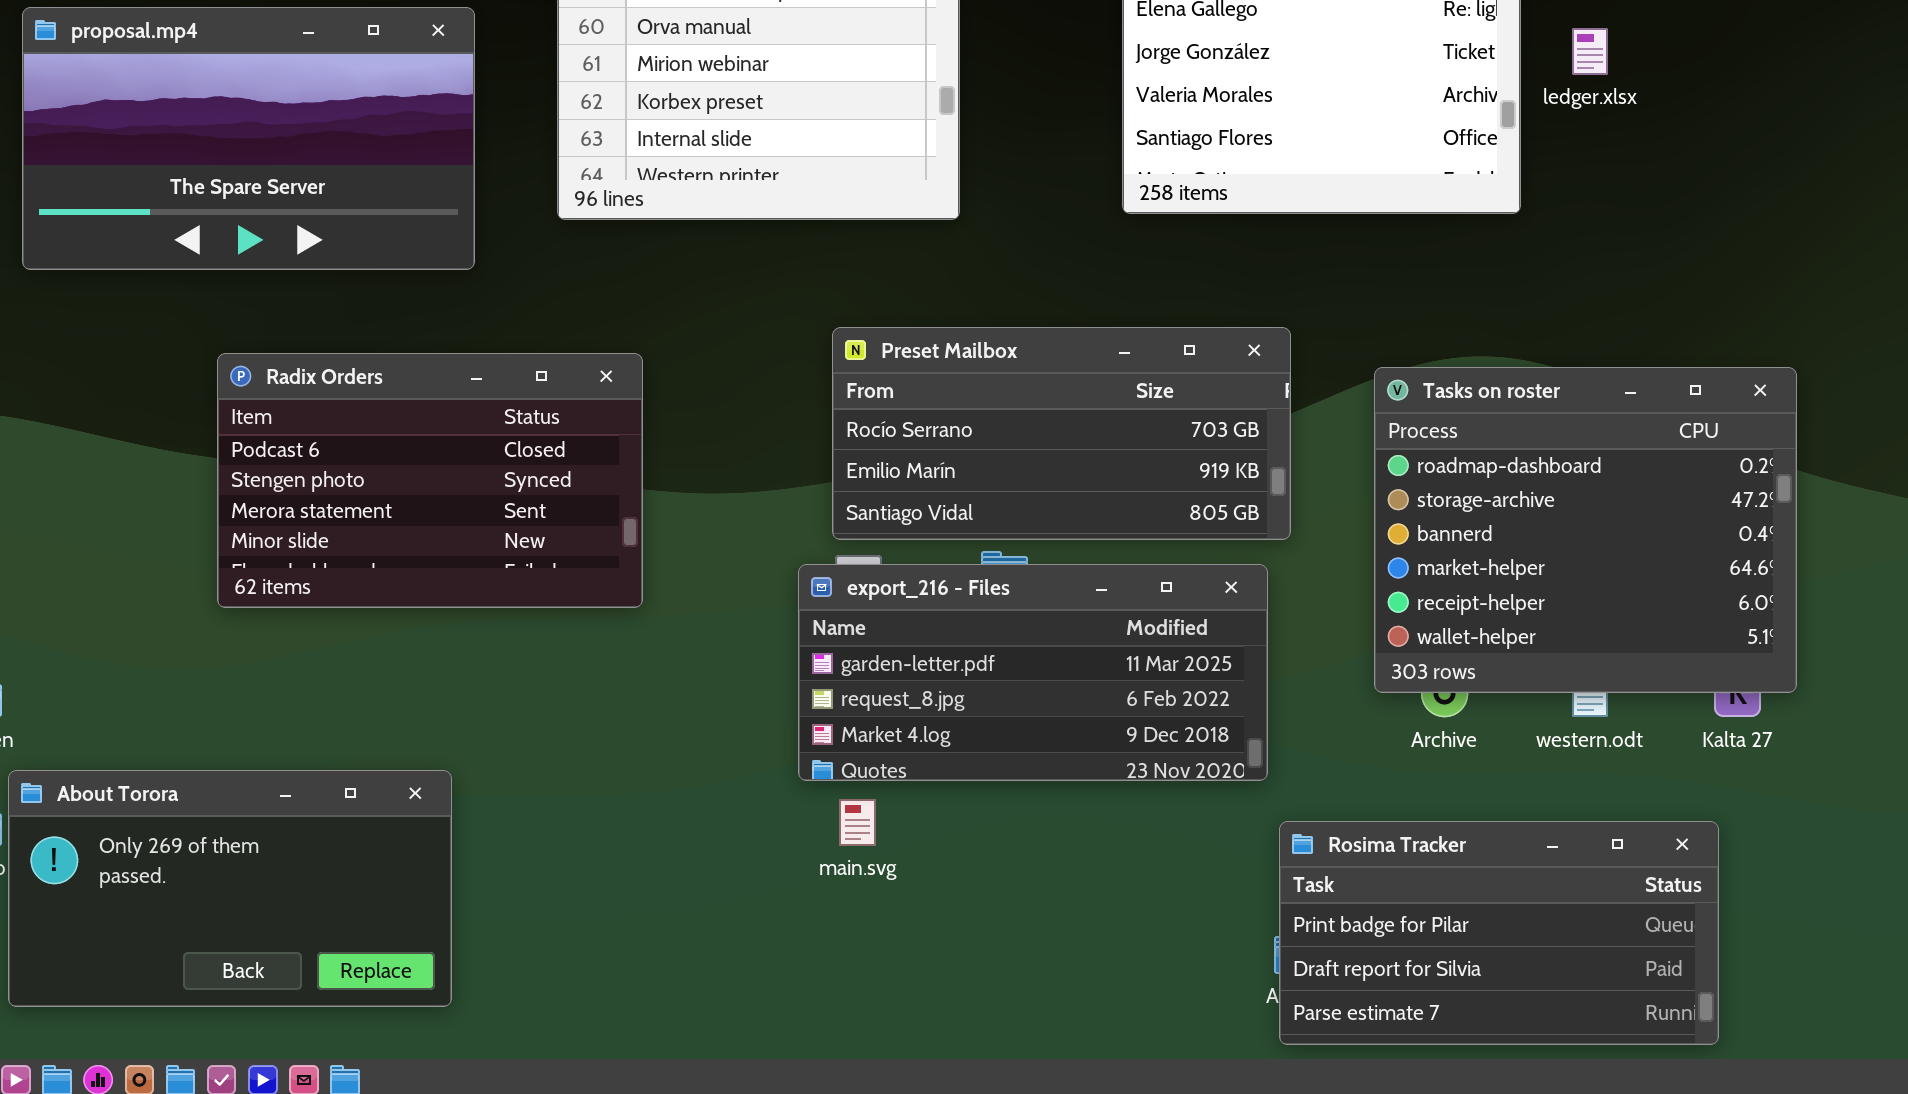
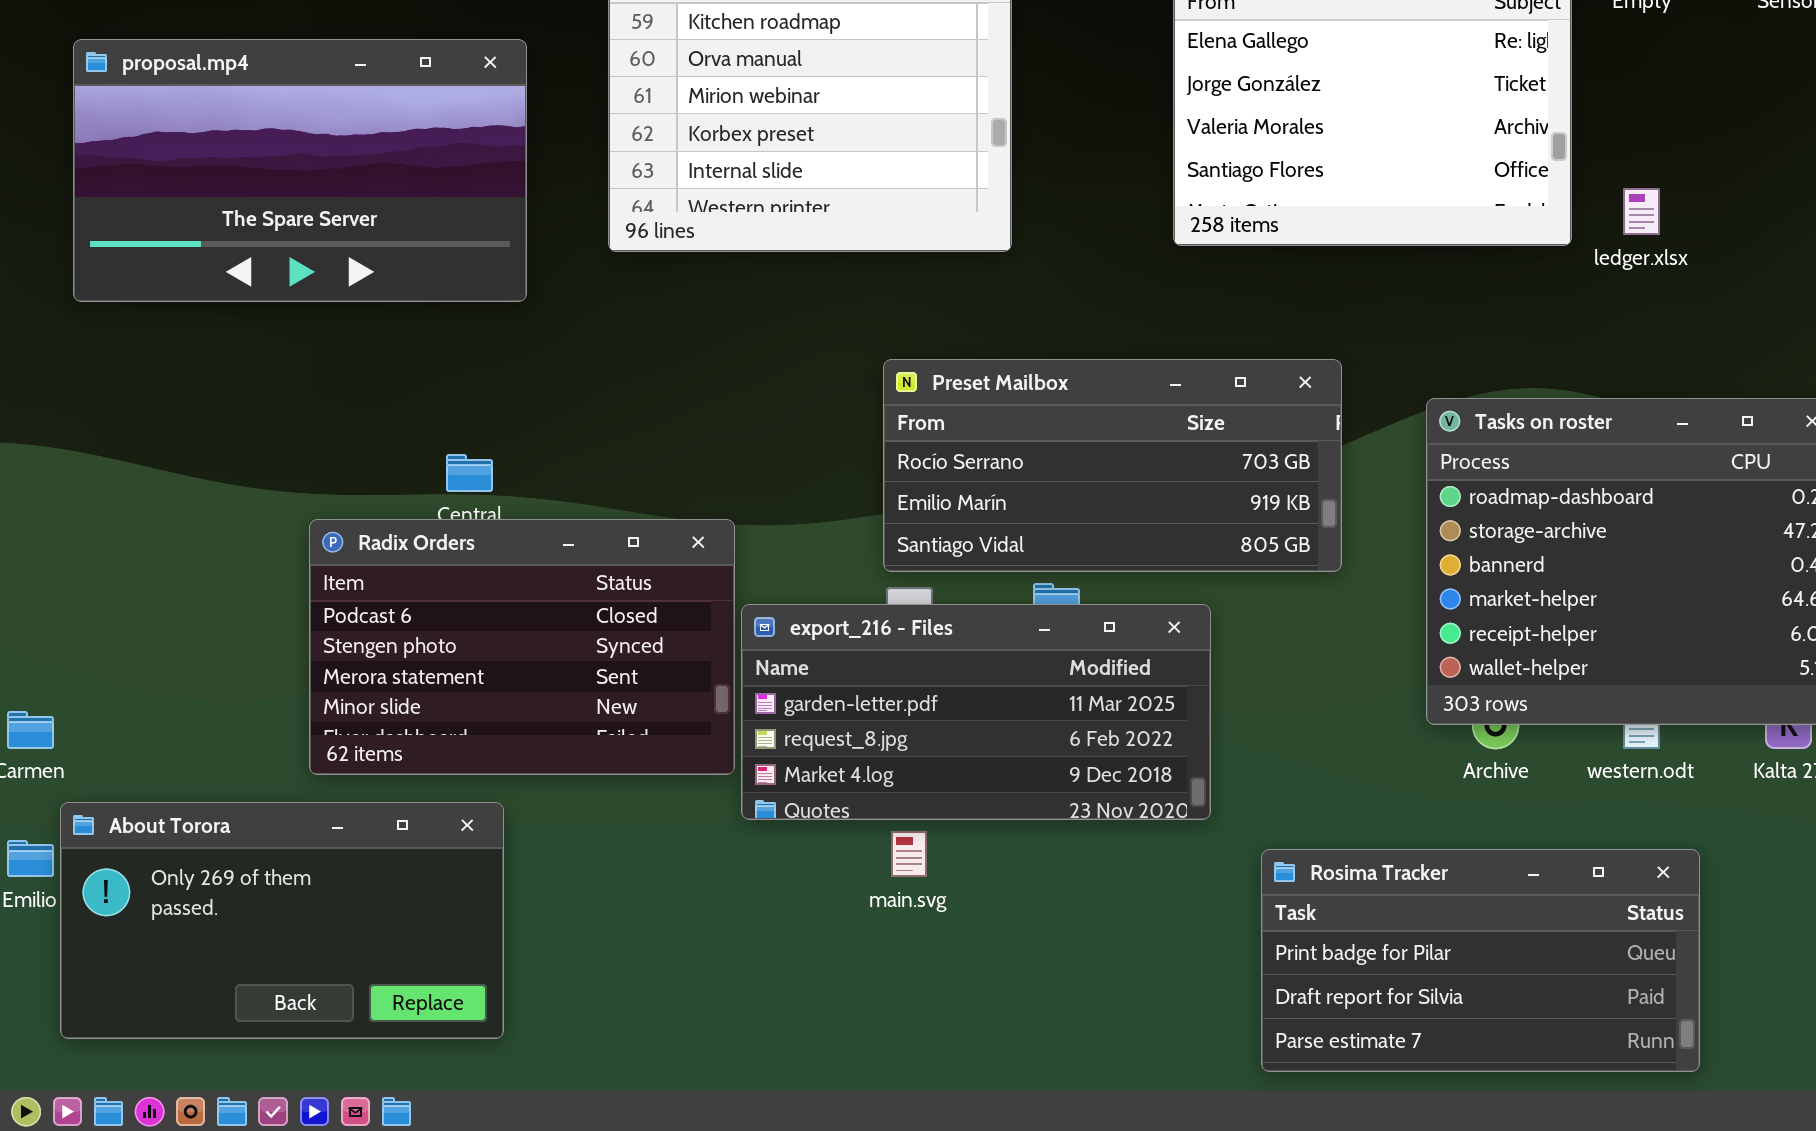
ledger.xlsx: [1572,28,1608,75] -> [1623,188,1660,235], moved
Radix Orders: [217,353,643,608] -> [309,519,735,775], moved
export_216 - Files: [798,564,1268,781] -> [741,604,1211,820], moved
Rosima Tracker: [1279,821,1719,1045] -> [1261,849,1700,1072], moved

